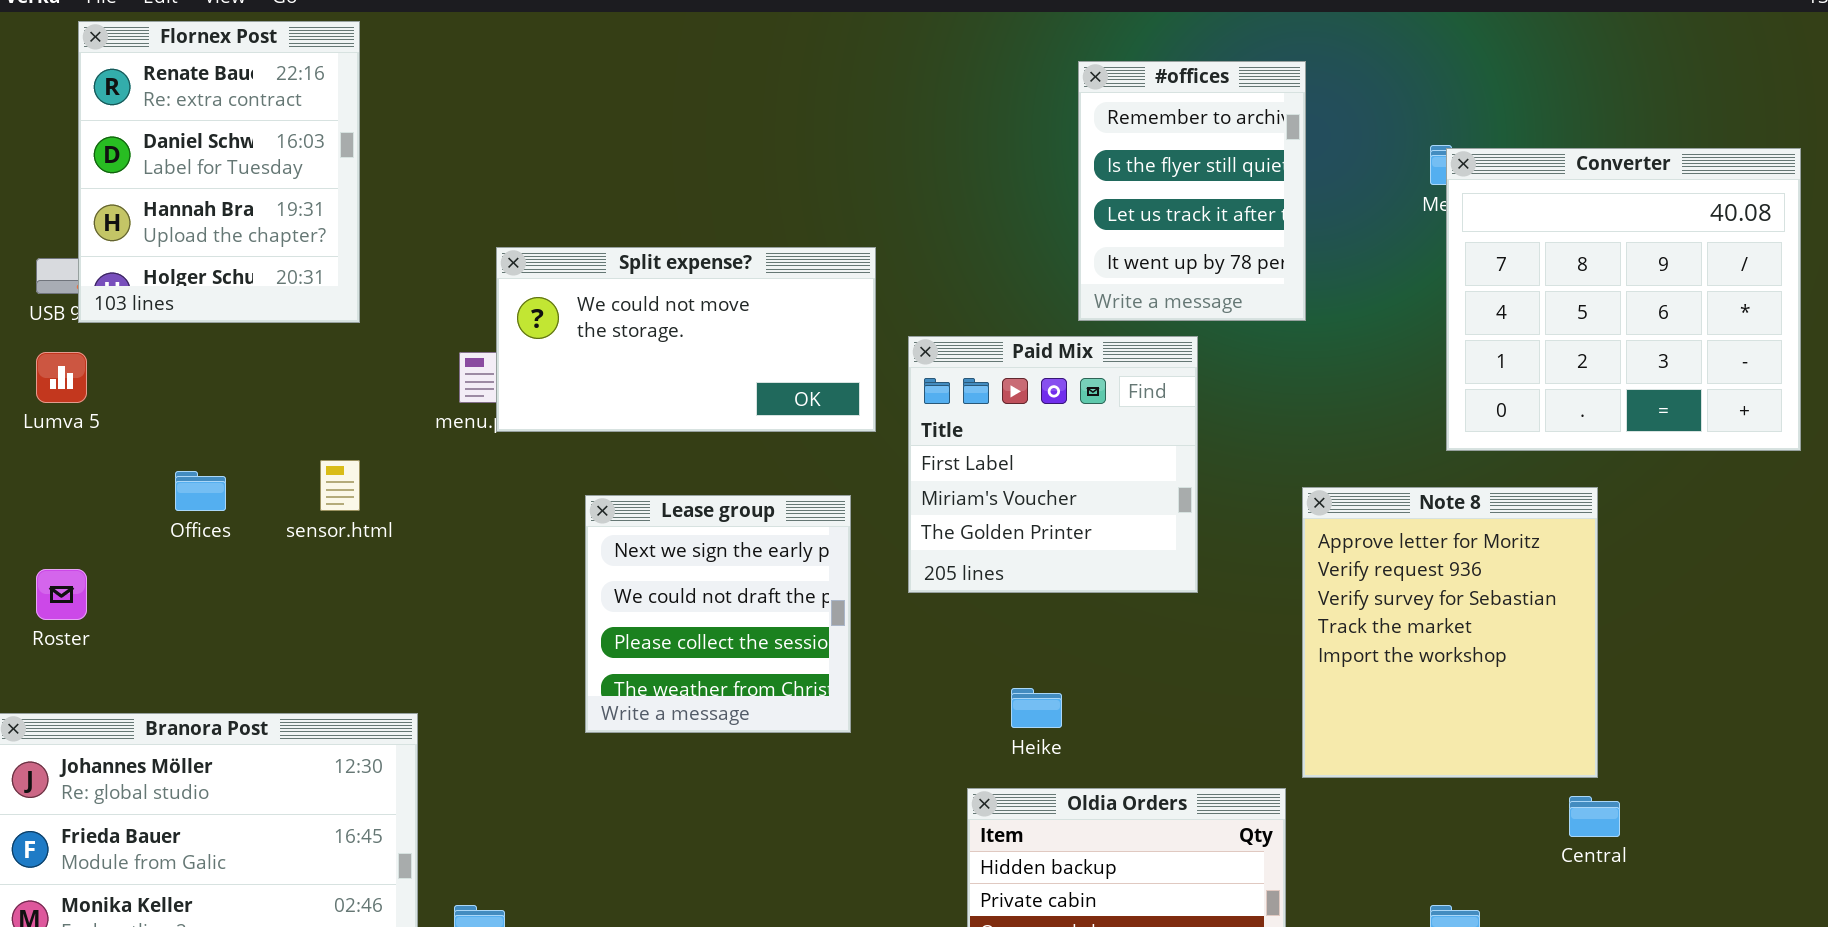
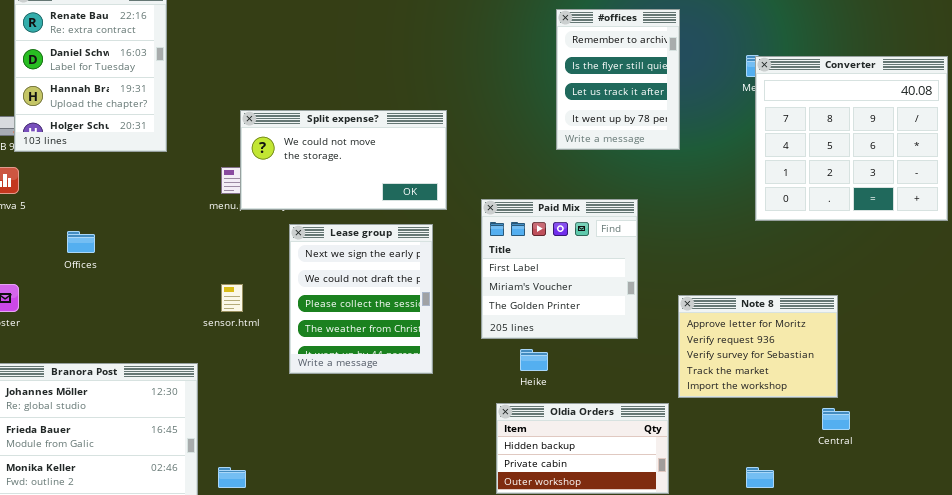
Paid Mix: [908,336,1198,593] -> [481,199,638,339], moved
sensor.html: [320,460,360,511] -> [221,284,243,312], moved
Note 8: [1302,487,1598,778] -> [678,295,838,398], resized
Lease group: [585,495,851,733] -> [289,224,433,374], resized

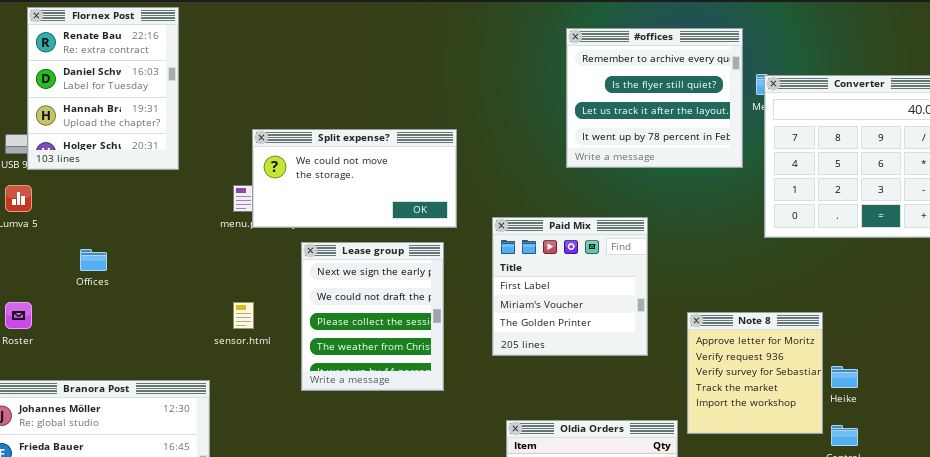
#offices: [556,9,680,150] -> [566,28,743,168], resized
Note 8: [678,295,838,398] -> [687,312,823,434], resized
Heike: [520,349,548,371] -> [831,366,858,388], moved

